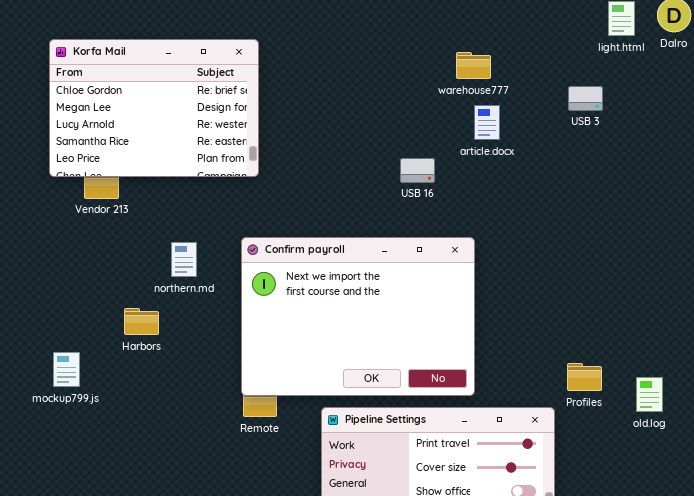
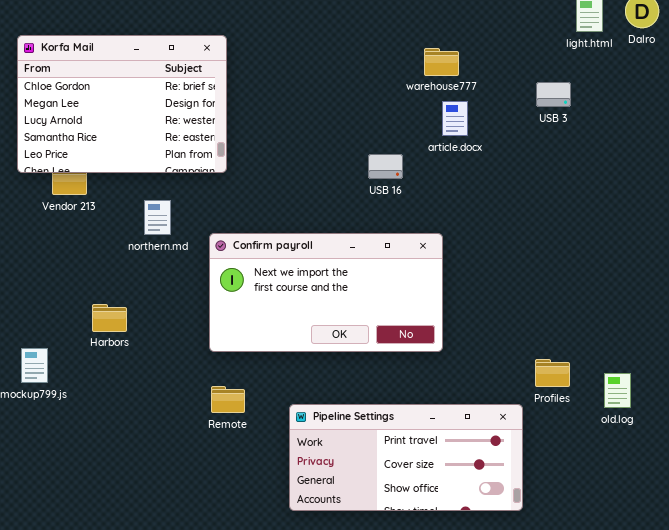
Confirm payroll: [241,237,475,396] -> [209,233,443,352], resized
northern.md: [171,242,197,277] -> [144,200,171,235], moved

